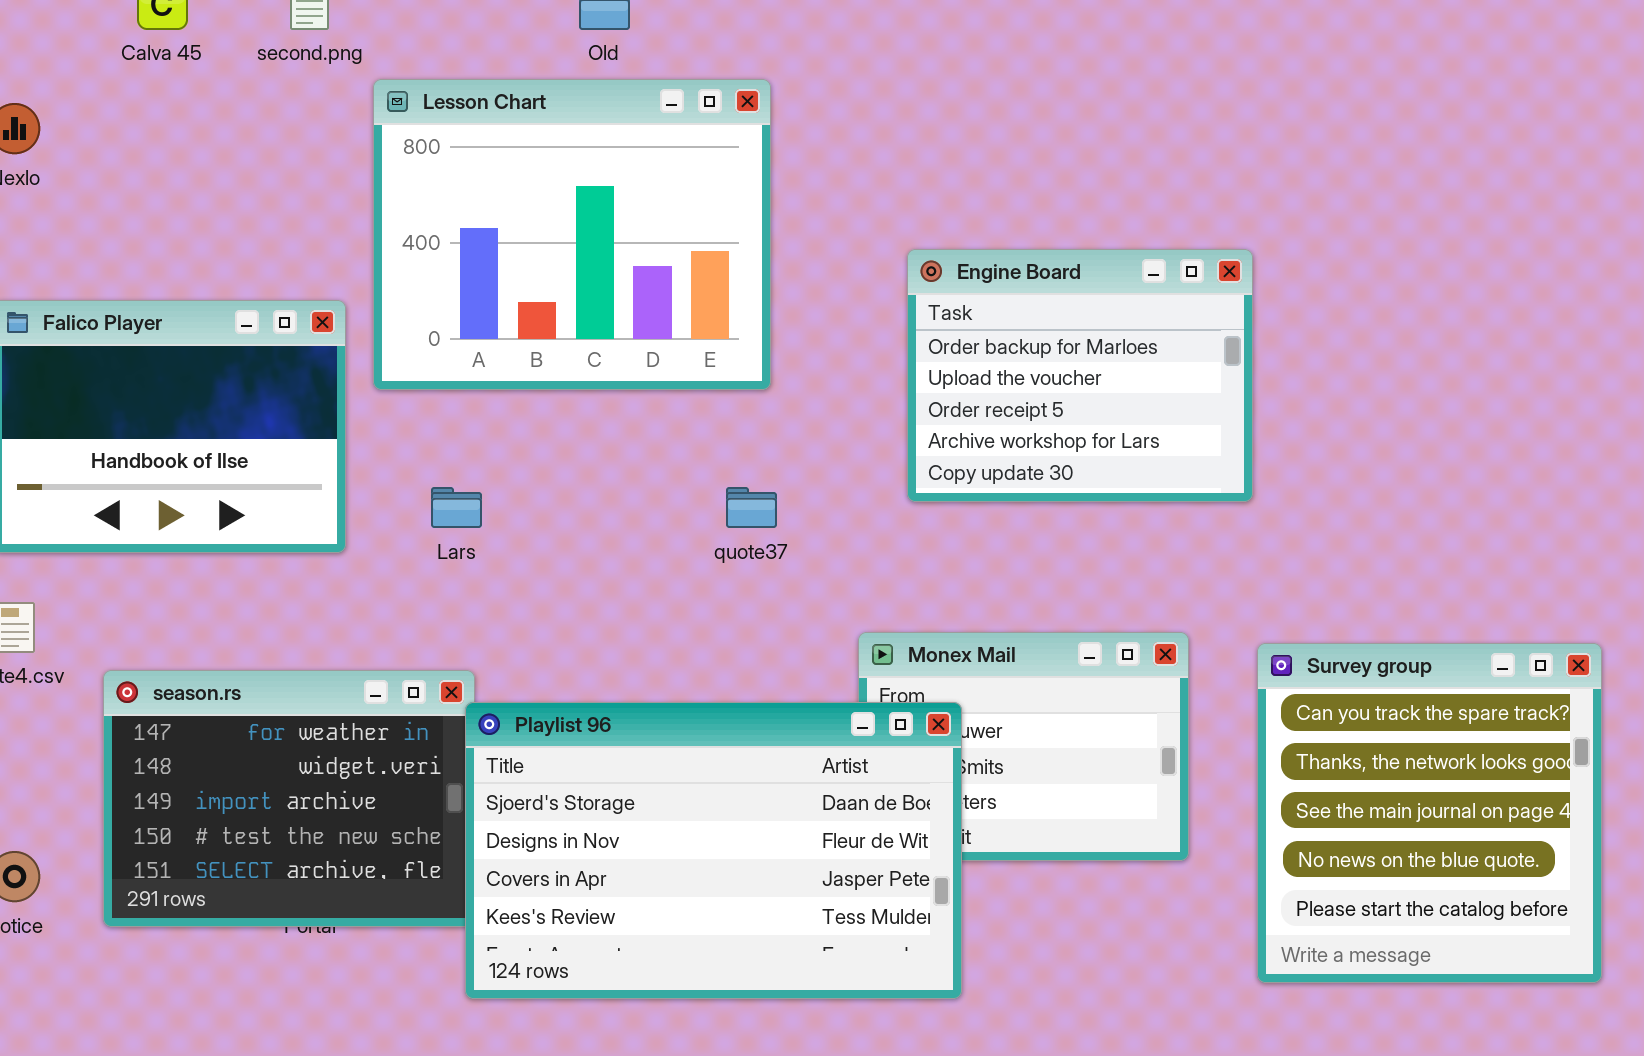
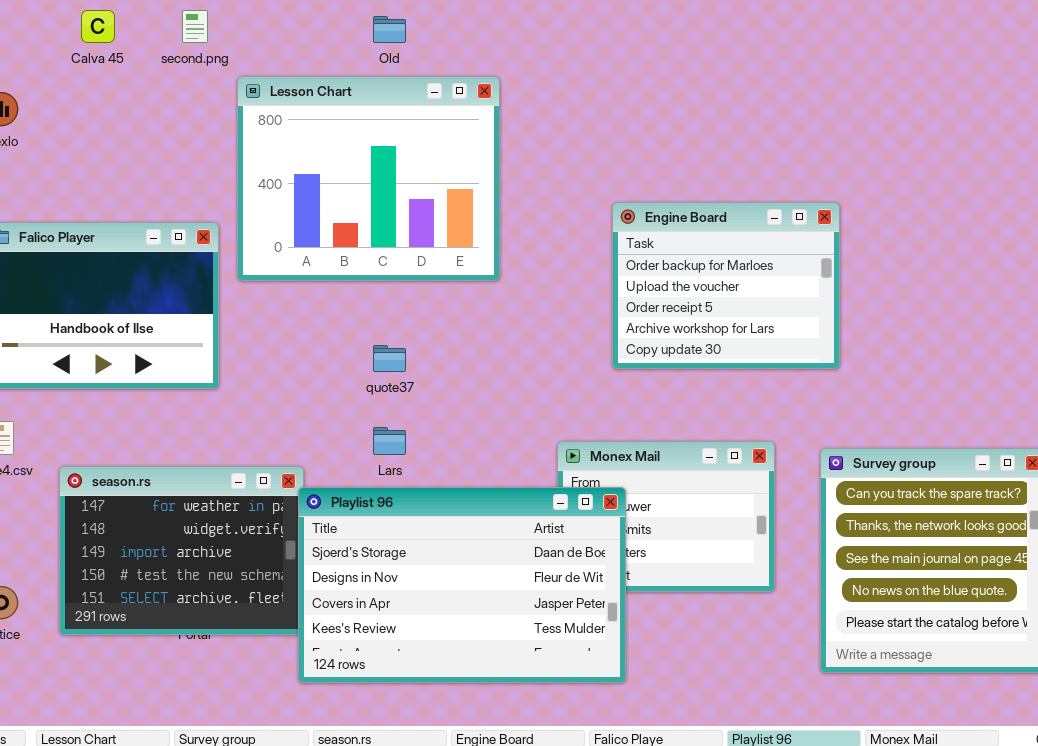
Engine Board: [907,249,1253,502] -> [612,202,840,369], moved
Lars: [431,487,482,528] -> [373,427,406,455], moved
quote37: [726,487,777,528] -> [373,345,406,372], moved

